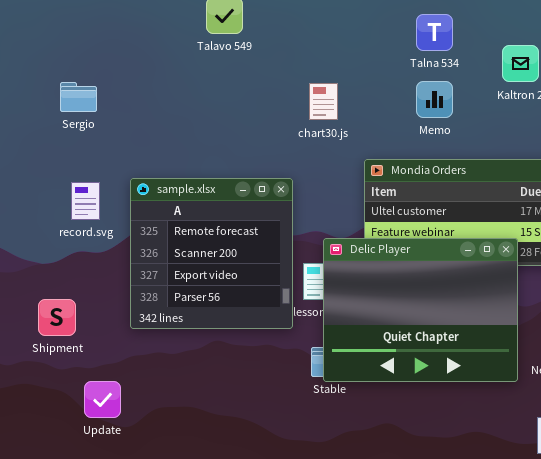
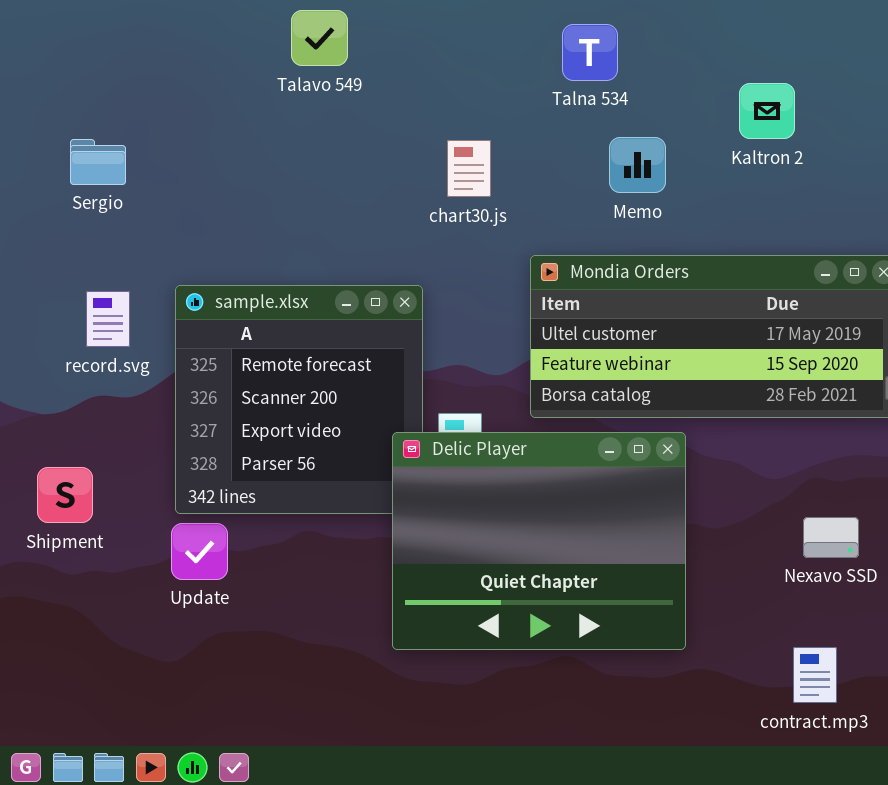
Talna 534: [416,14,453,51] -> [562,24,618,81], moved
Delic Player: [323,238,518,382] -> [392,432,686,650], moved
Update: [84,381,121,418] -> [171,523,228,580], moved

